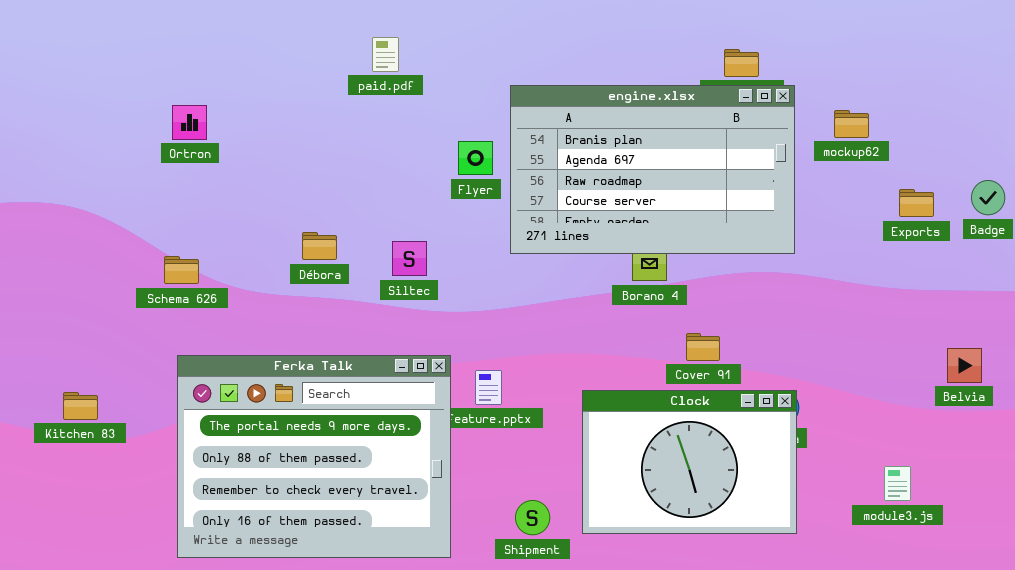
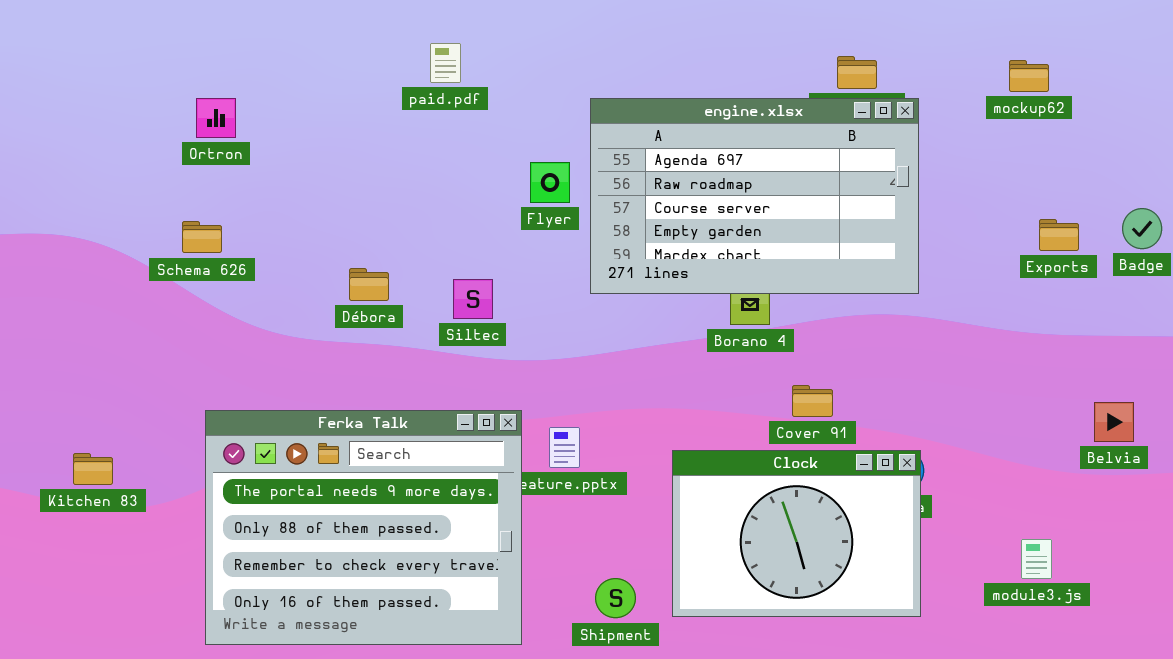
engine.xlsx: [510,85,795,254] -> [590,98,919,294], scrolled down 1 row
Ortron: [172,105,207,140] -> [196,98,236,138], moved
mockup62: [834,110,869,138] -> [1009,60,1049,92], moved
Schema 626: [164,256,199,284] -> [182,221,222,253], moved

